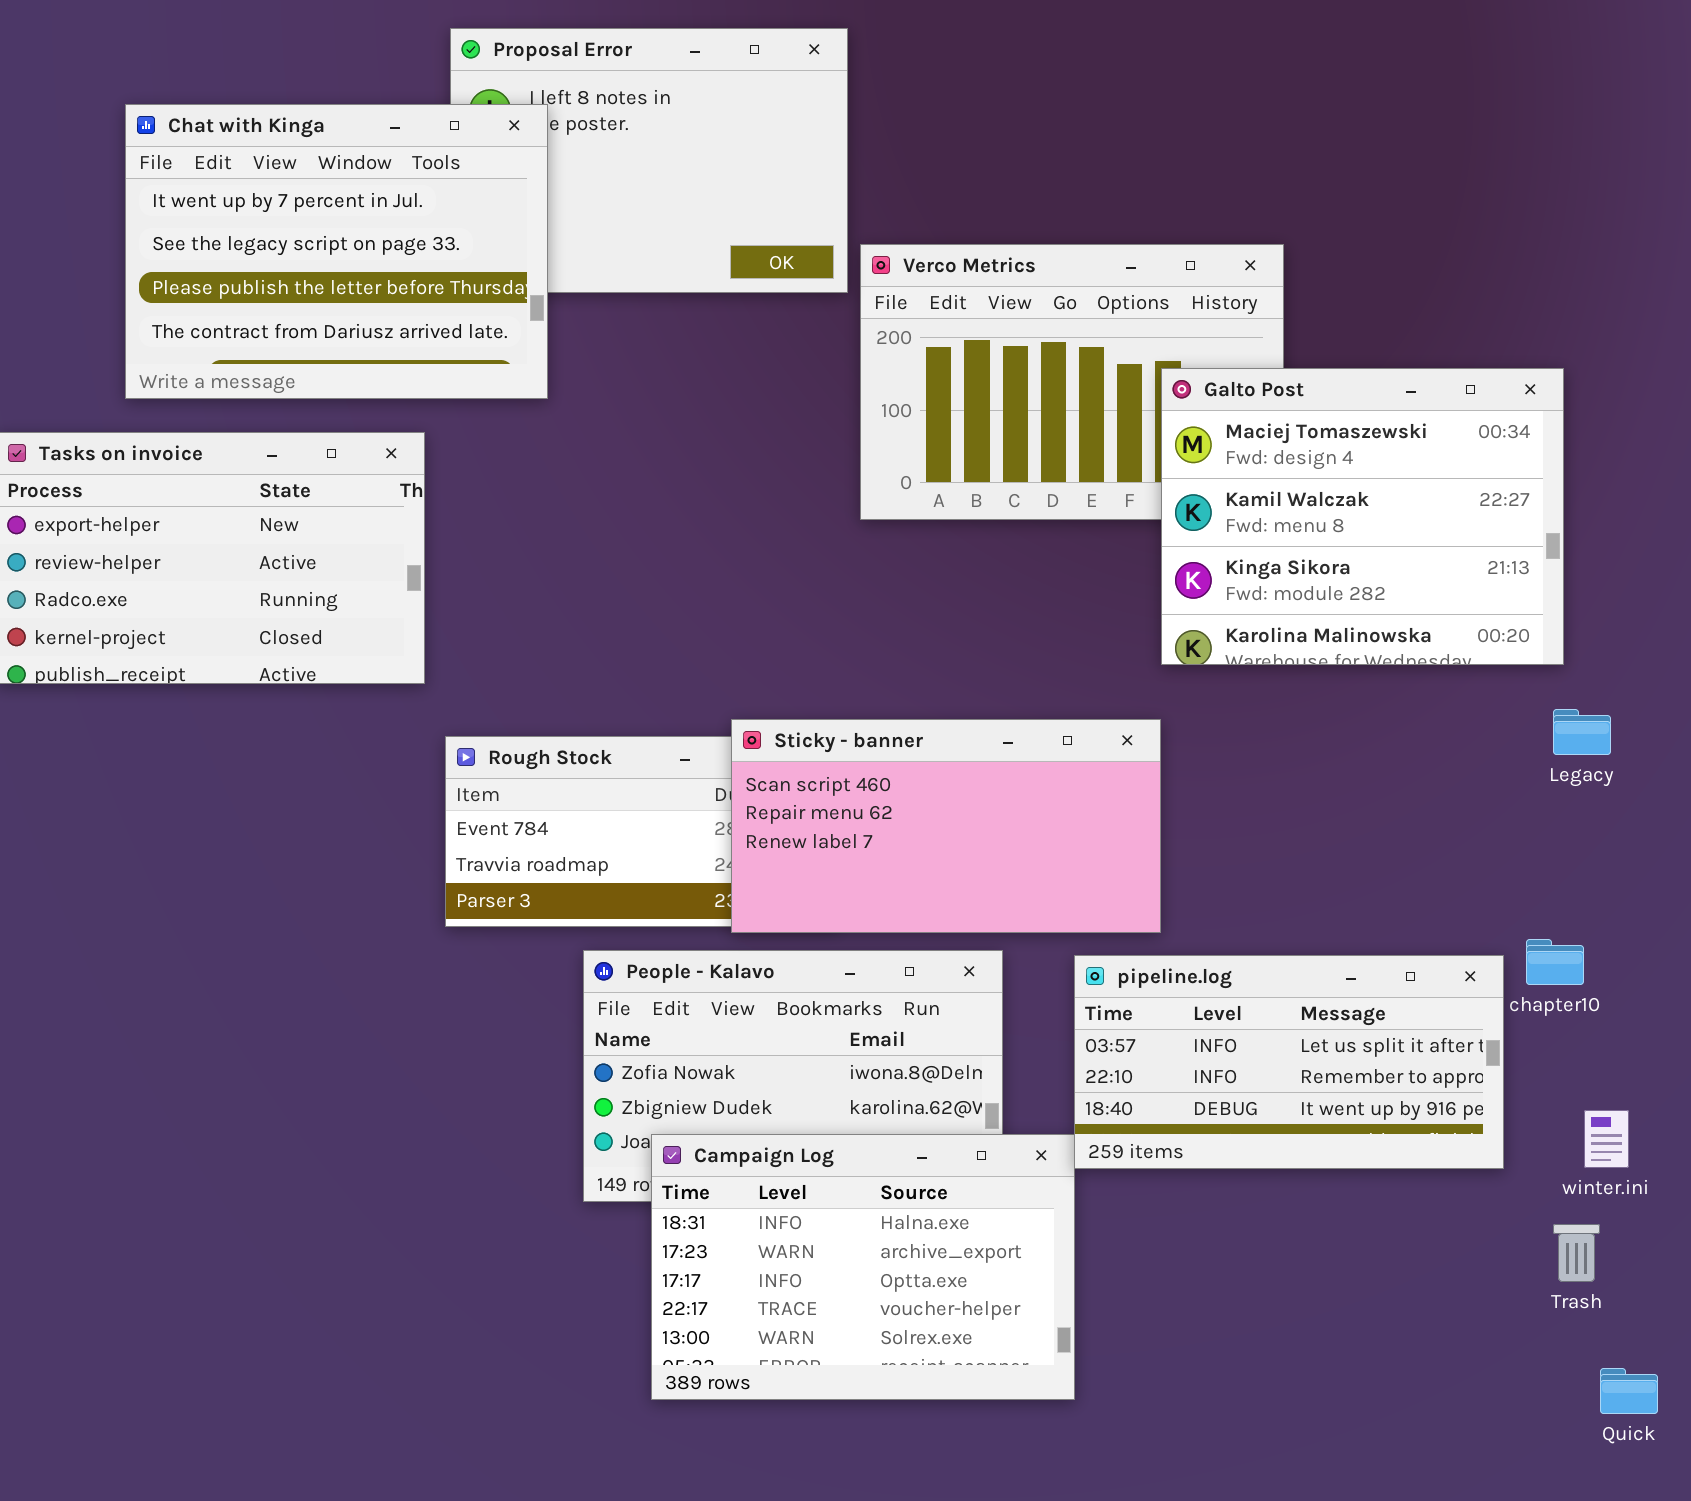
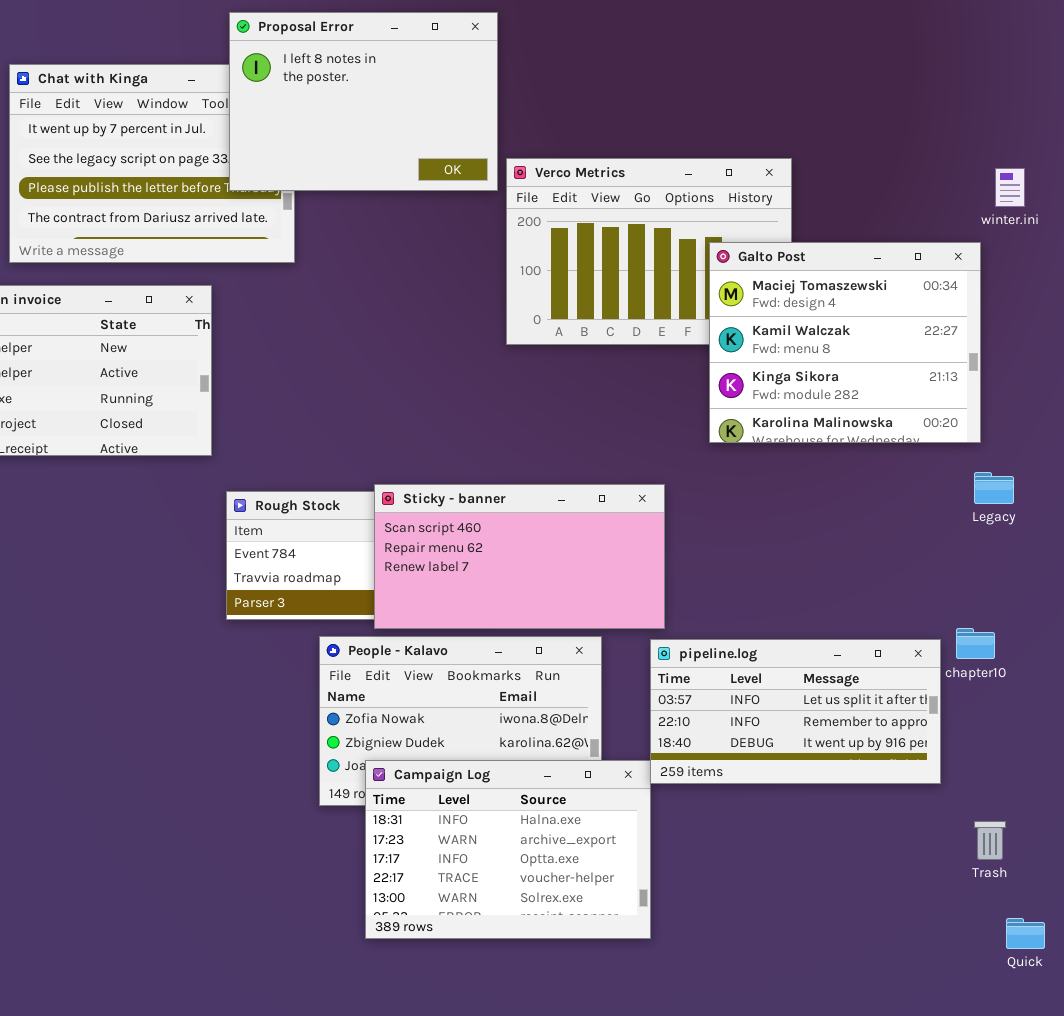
Proposal Error: [450,28,848,293] -> [229,12,498,191], raised
Sticky - banner: [731,719,1161,933] -> [374,484,665,629], moved
winter.ini: [1584,1110,1629,1168] -> [995,168,1025,207], moved

